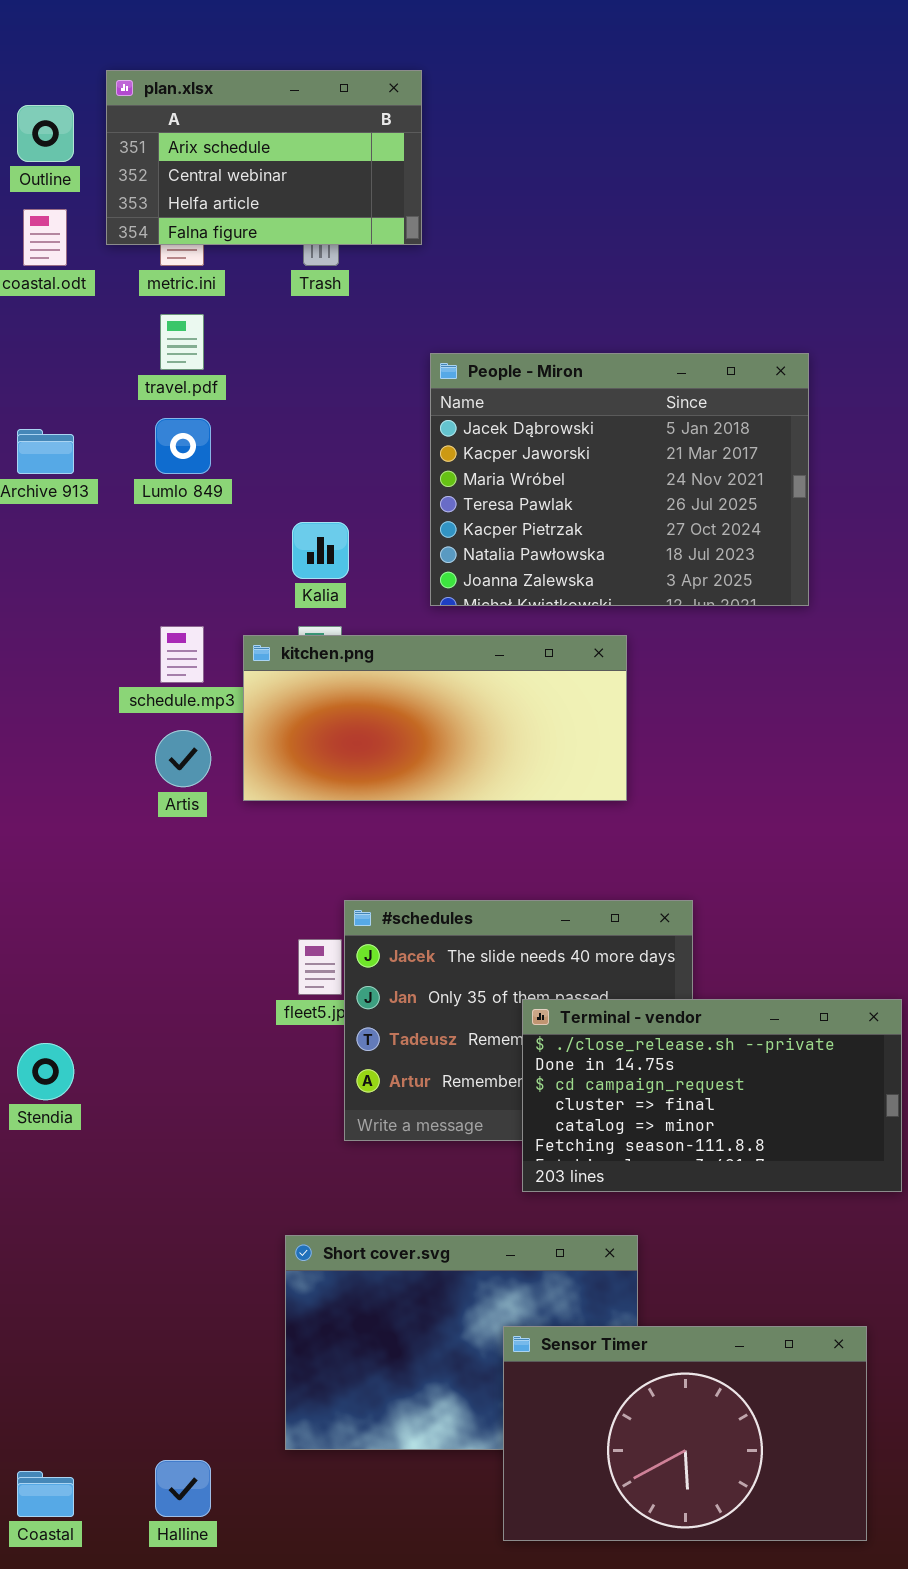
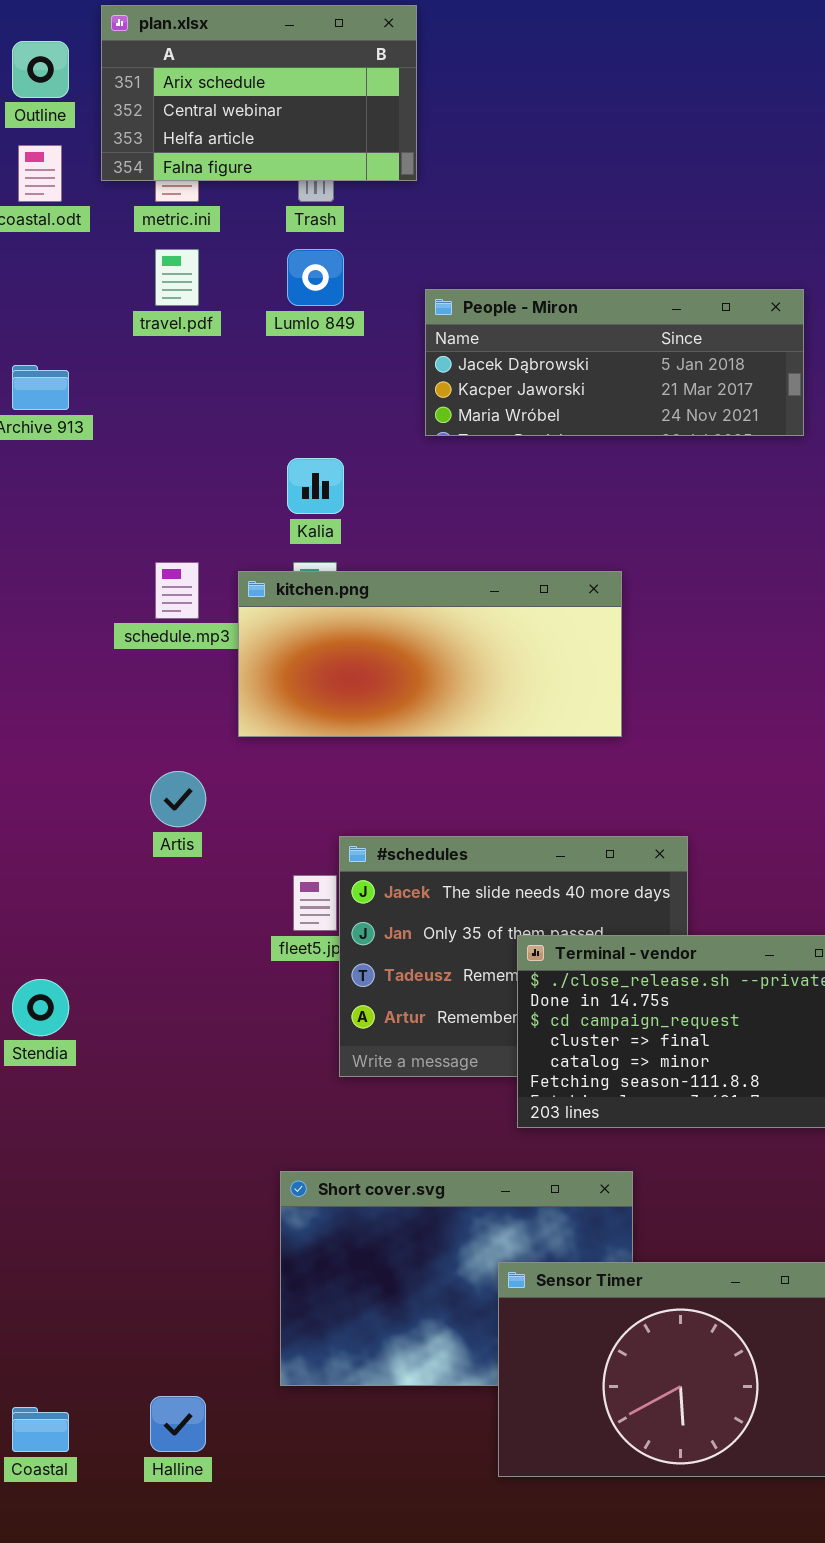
People - Miron: [430,353,809,606] -> [425,289,804,436], resized
Lumlo 849: [155,418,211,474] -> [287,249,344,306], moved
Artis: [155,730,211,787] -> [150,771,206,827], moved

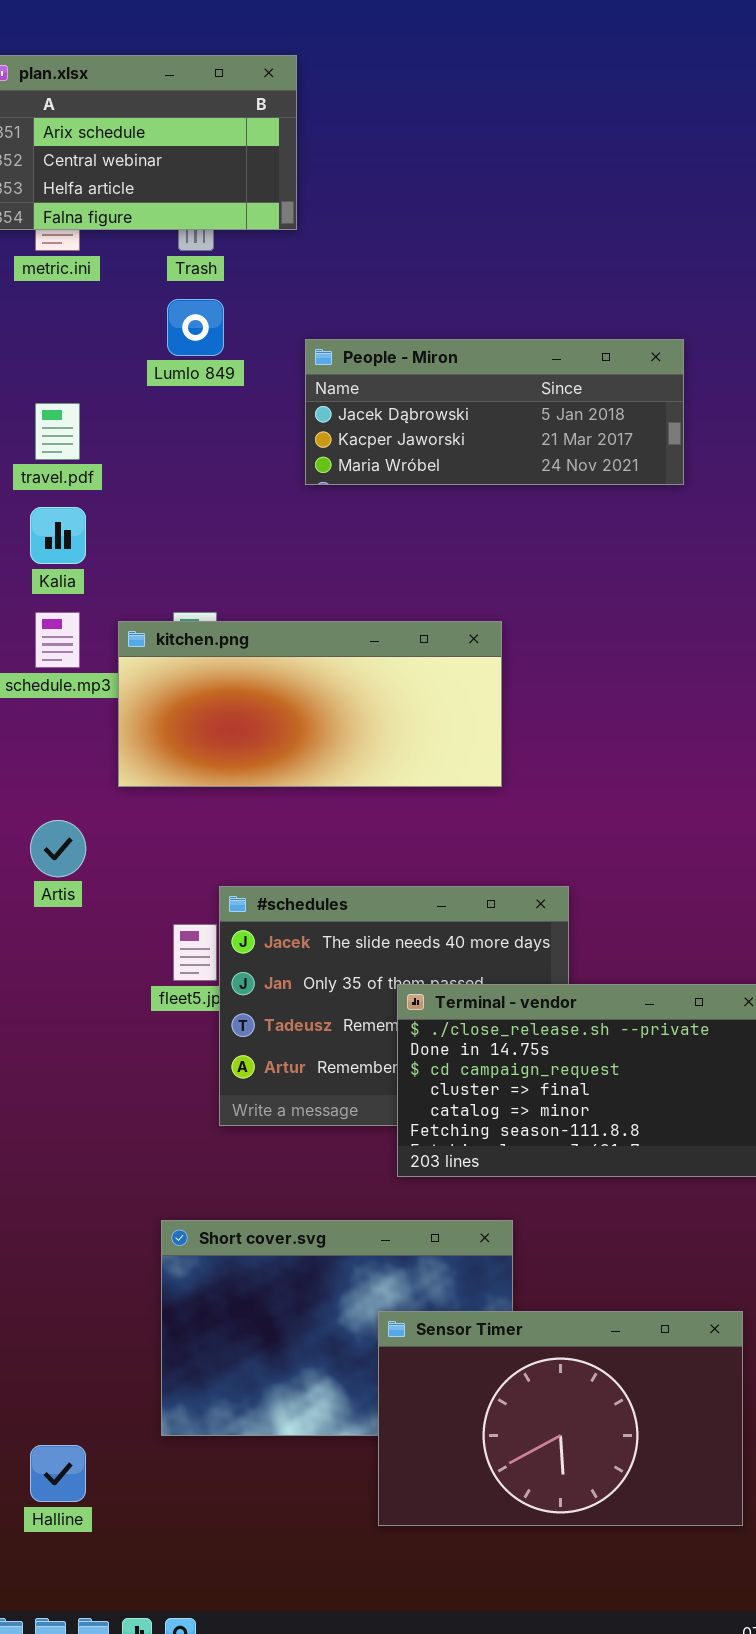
travel.pdf: [155,249,199,306] -> [35,403,80,460], moved
Kalia: [287,458,344,514] -> [30,507,86,564], moved

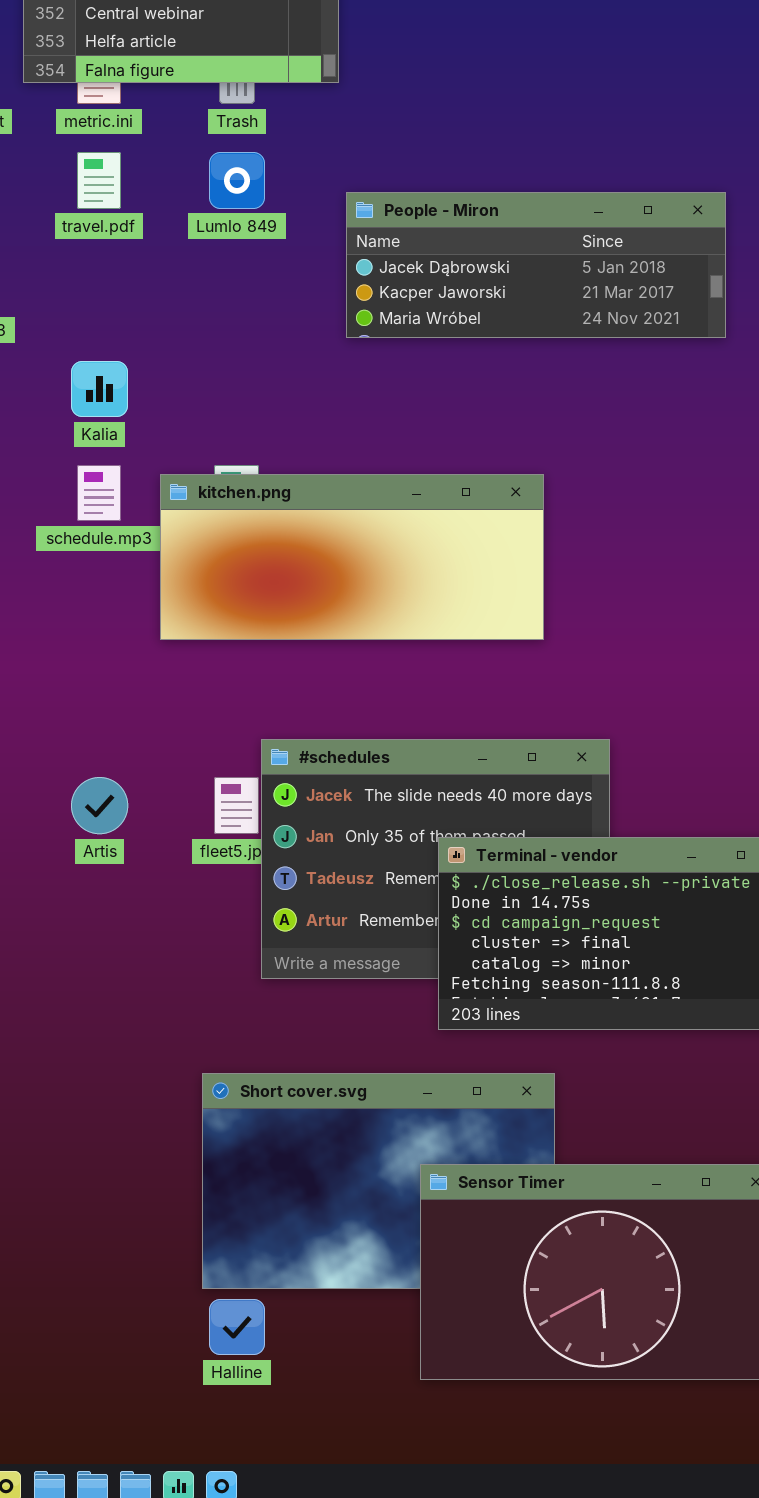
travel.pdf: [35,403,80,460] -> [77,152,121,209], moved
Artis: [30,820,86,877] -> [71,777,128,834], moved
Halline: [30,1445,86,1502] -> [209,1299,265,1355], moved

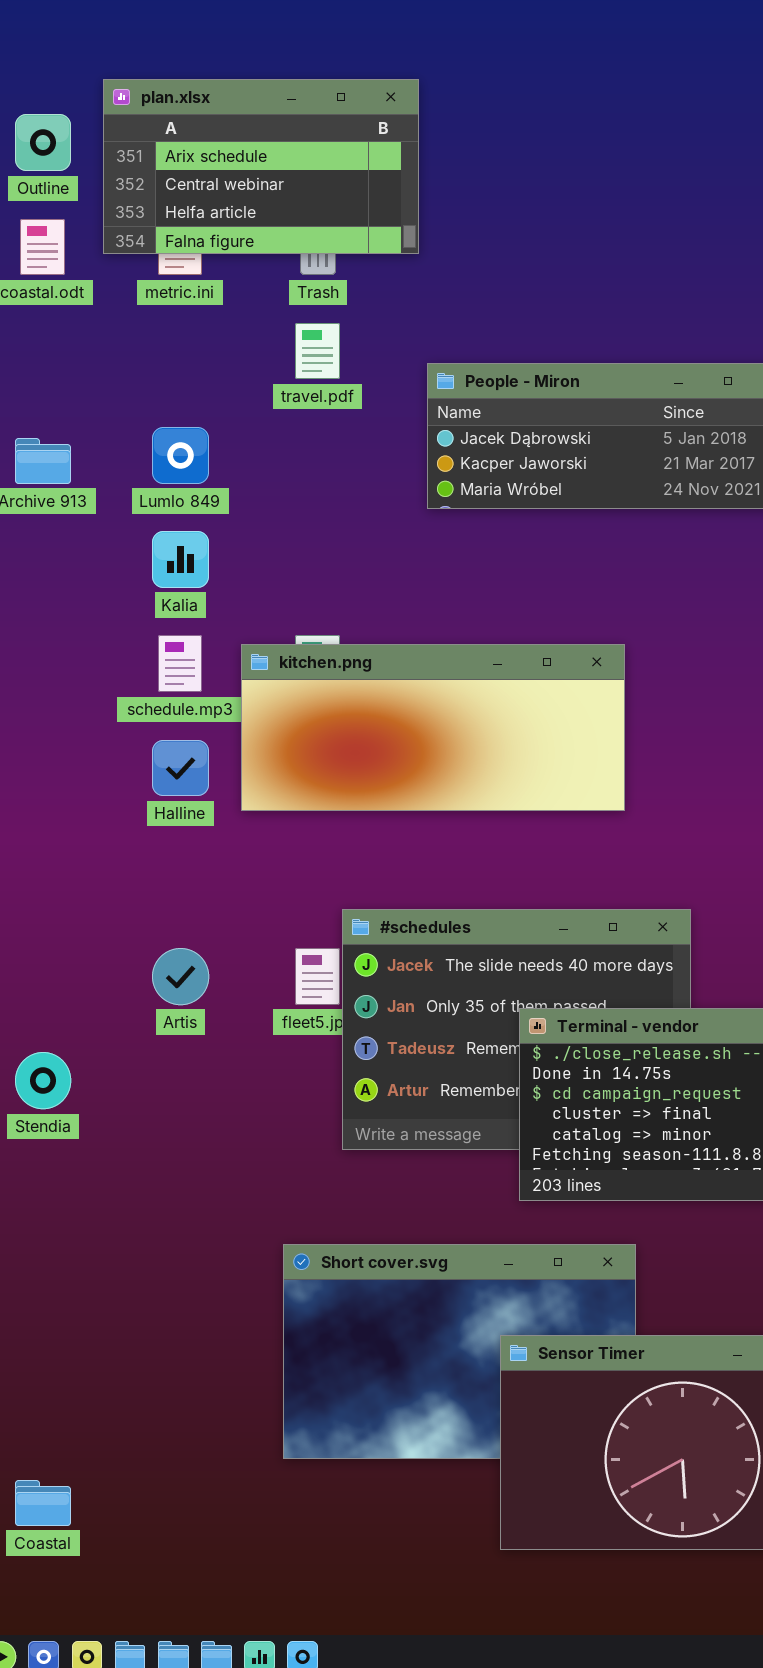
travel.pdf: [77,152,121,209] -> [295,323,340,379], moved
Lumlo 849: [209,152,265,209] -> [152,427,209,484], moved
Halline: [209,1299,265,1355] -> [152,740,209,796], moved

